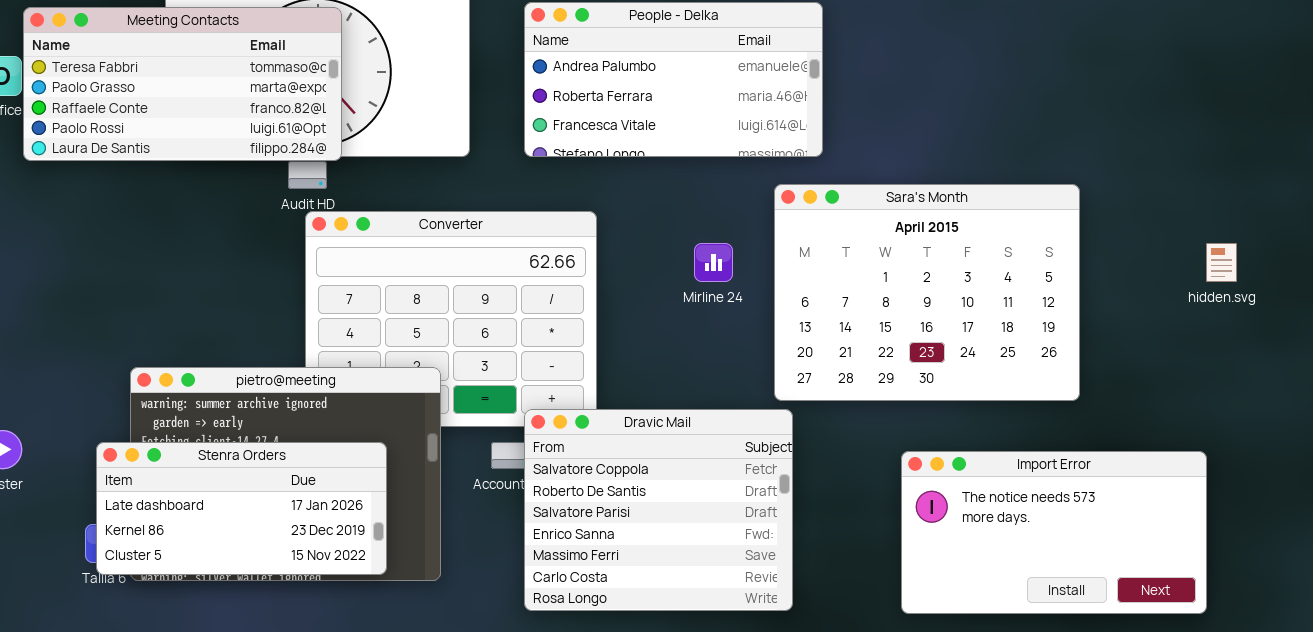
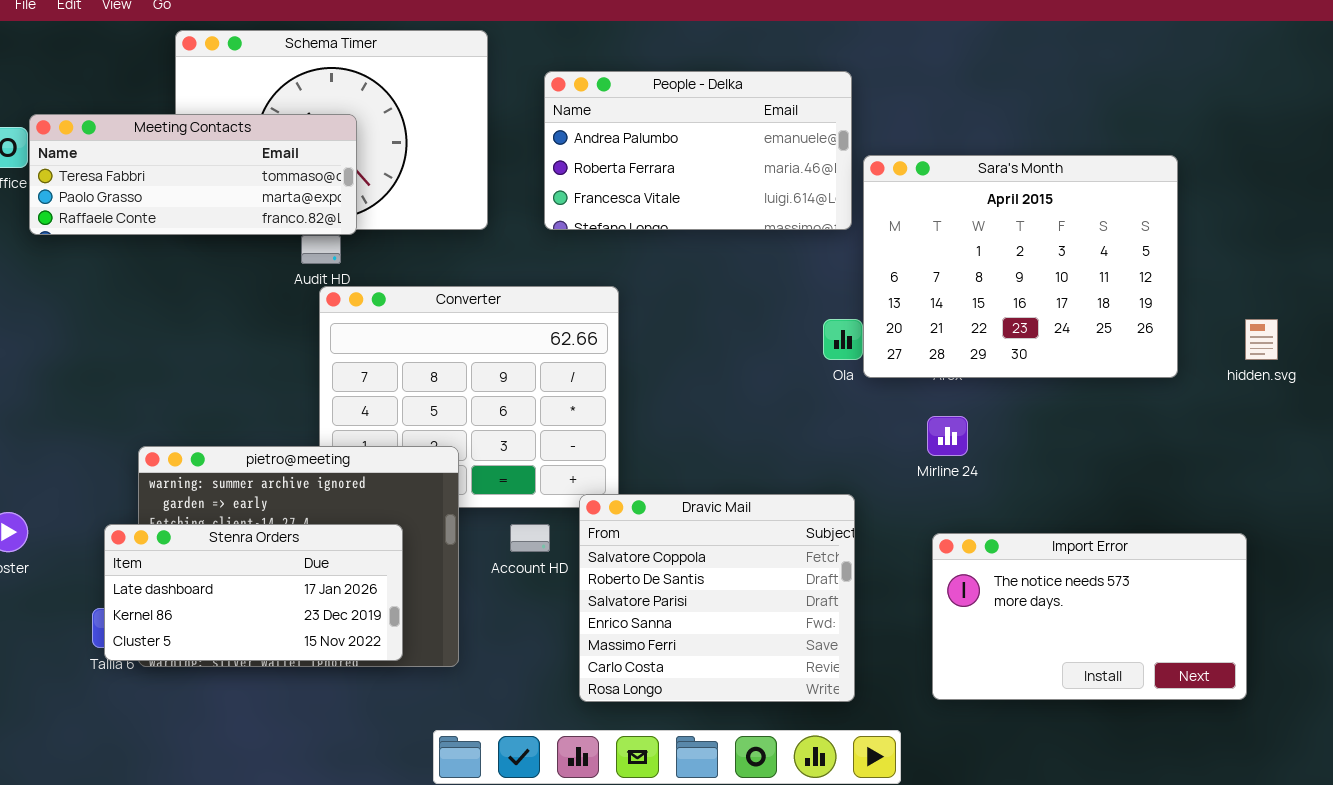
Meeting Contacts: [23,7,342,161] -> [29,114,357,235], resized
Sara's Month: [774,184,1080,401] -> [863,155,1178,378], moved
Mirline 24: [694,243,733,282] -> [927,416,968,456], moved
Dravic Mail: [524,409,793,611] -> [579,494,855,702], moved

